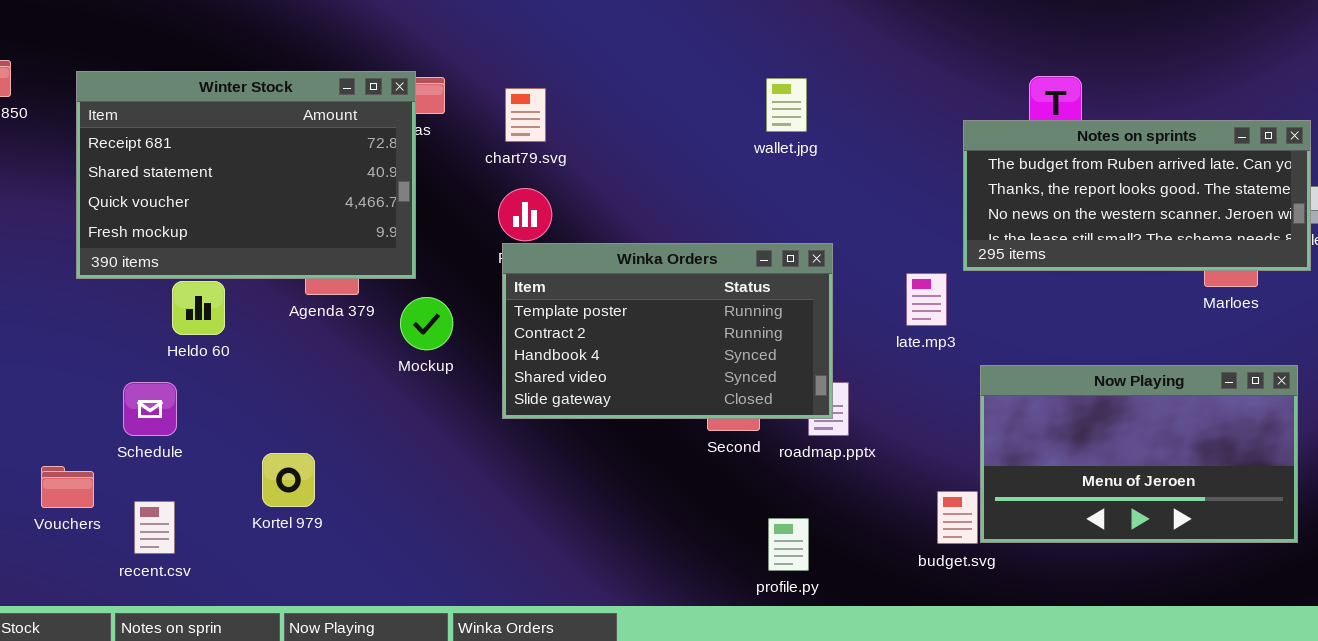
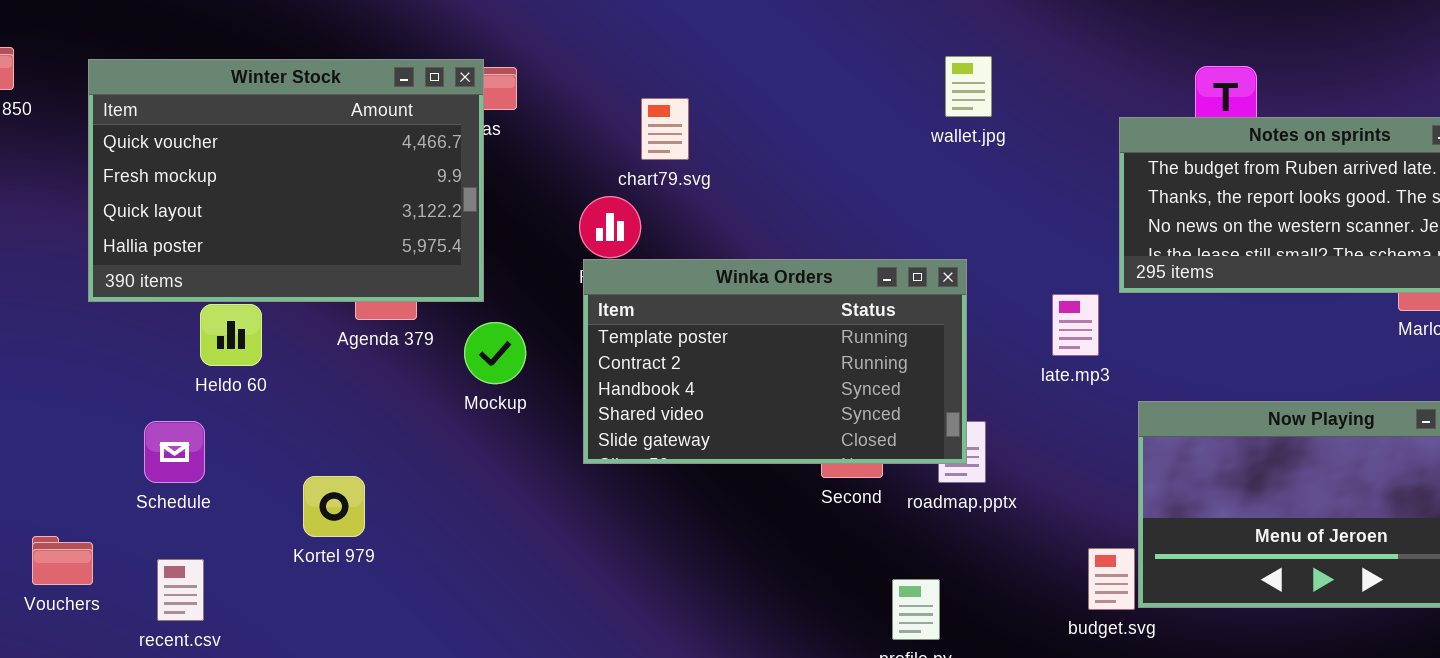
Winter Stock: [76,71,416,279] -> [88,59,484,302], scrolled down 2 rows
wallet.jpg: [766,78,807,132] -> [945,56,992,117], moved
chart79.svg: [505,88,546,142] -> [641,98,689,160], moved
Kortel 979: [262,453,315,507] -> [303,476,365,537], moved
Vouchers: [41,466,94,508] -> [32,536,93,585], moved

